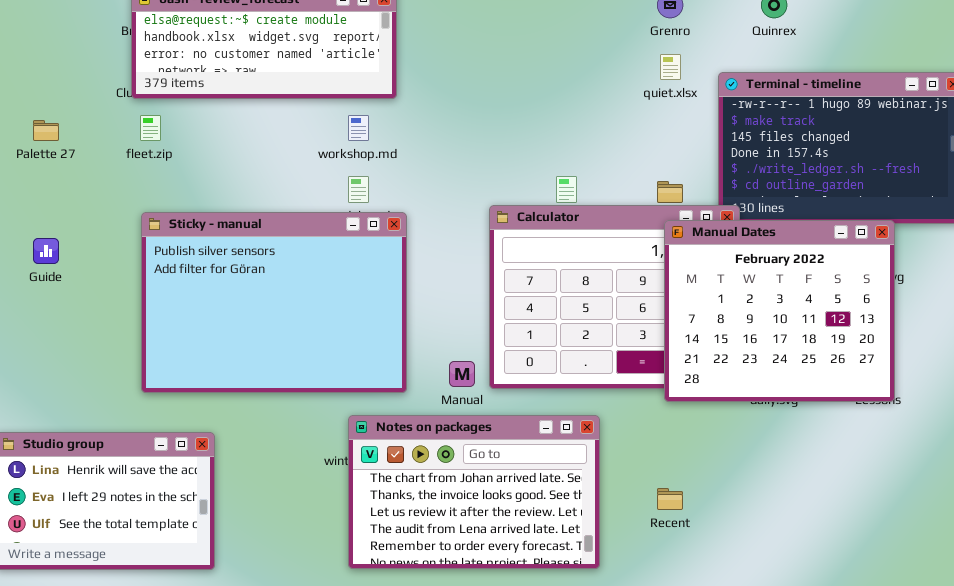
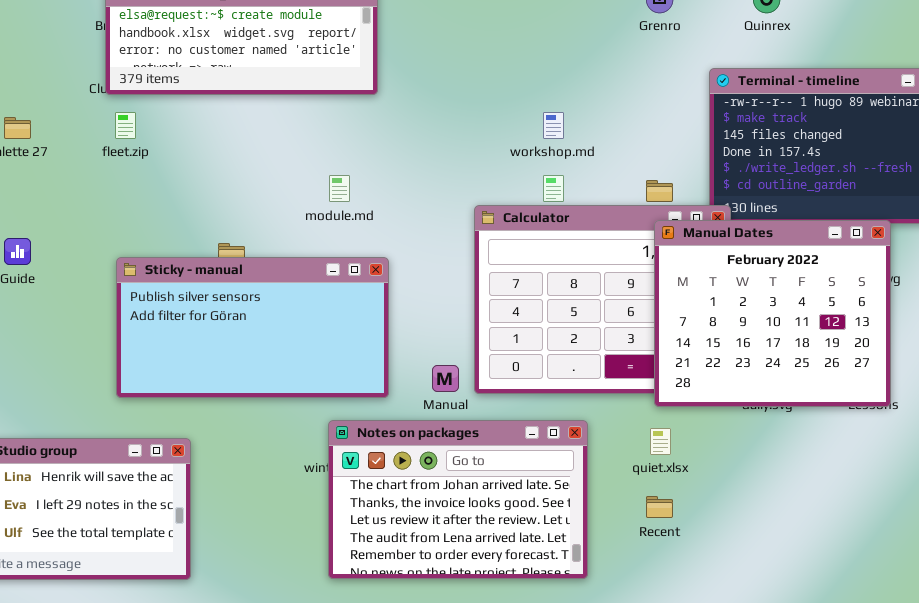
quiet.xlsx: [660,54,681,80] -> [650,428,671,455], moved
workshop.md: [348,115,369,141] -> [543,112,564,139], moved
Sticky - manual: [141,212,407,393] -> [116,257,389,398], resized

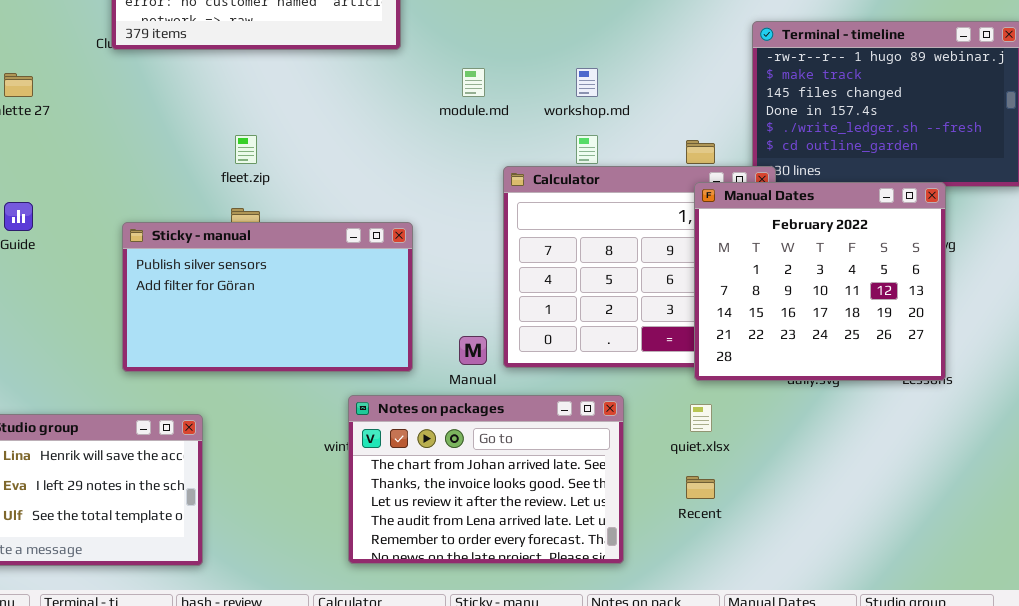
fleet.zip: [115,112,136,139] -> [235,135,257,164], moved
module.md: [329,175,350,202] -> [462,68,485,97], moved

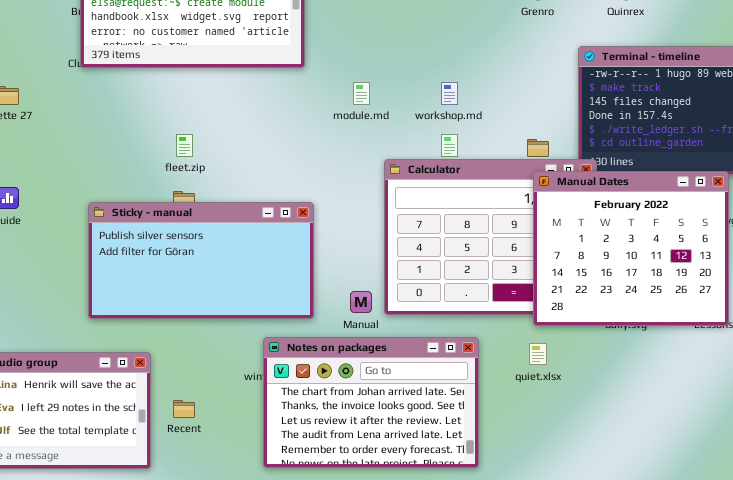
Recent: [686,476,715,499] -> [173,400,195,418], moved

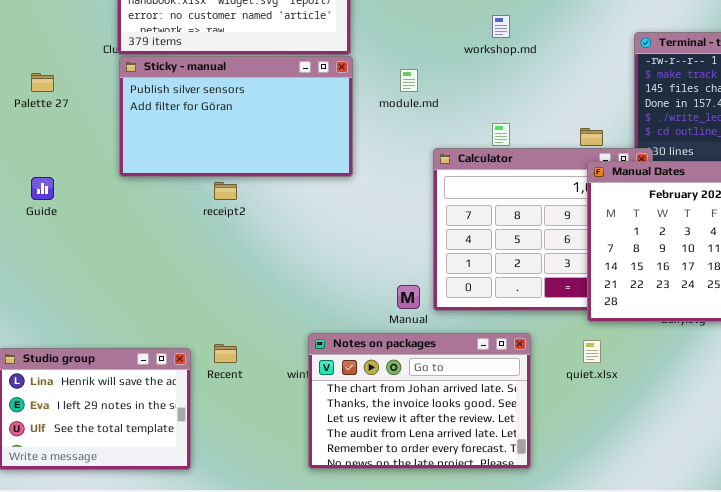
workshop.md: [441,82,458,105] -> [492,15,510,38], moved
Sticky - manual: [88,202,314,319] -> [119,56,353,177], moved
Recent: [173,400,195,418] -> [214,344,237,363], moved

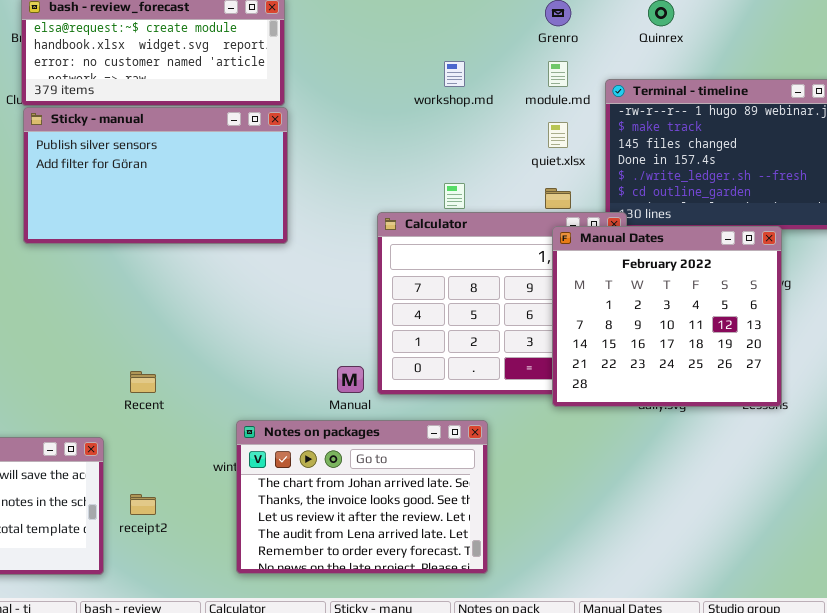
module.md: [400,69,418,92] -> [548,61,568,87], moved
receipt2: [214,182,237,200] -> [130,494,156,515], moved
quiet.xlsx: [583,340,601,363] -> [548,122,568,148], moved
Recent: [214,344,237,363] -> [130,371,156,393], moved

